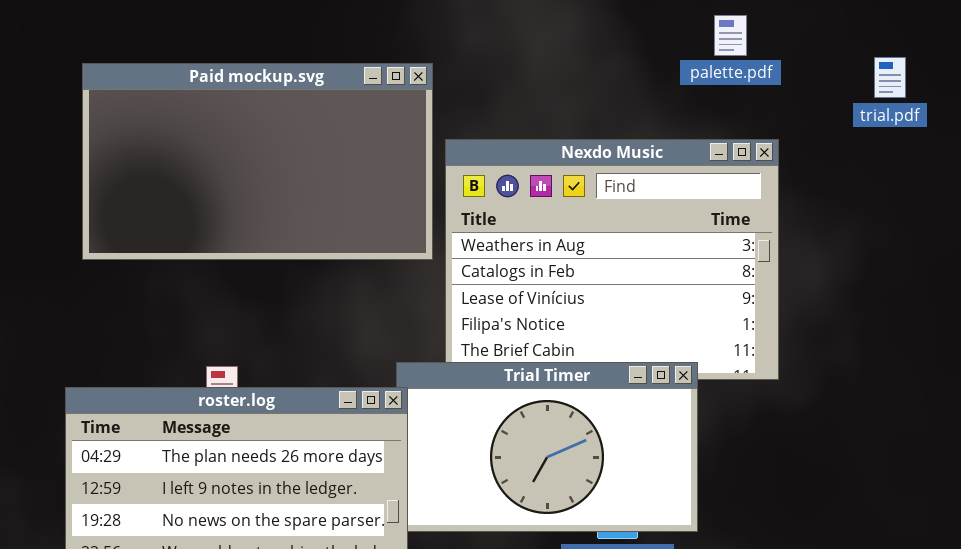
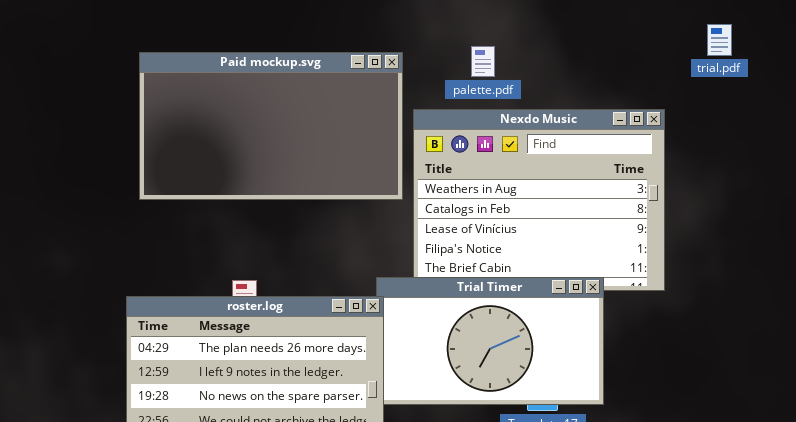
palette.pdf: [714,15,747,56] -> [471,46,495,77], moved
trial.pdf: [874,57,906,98] -> [707,24,732,56], moved

